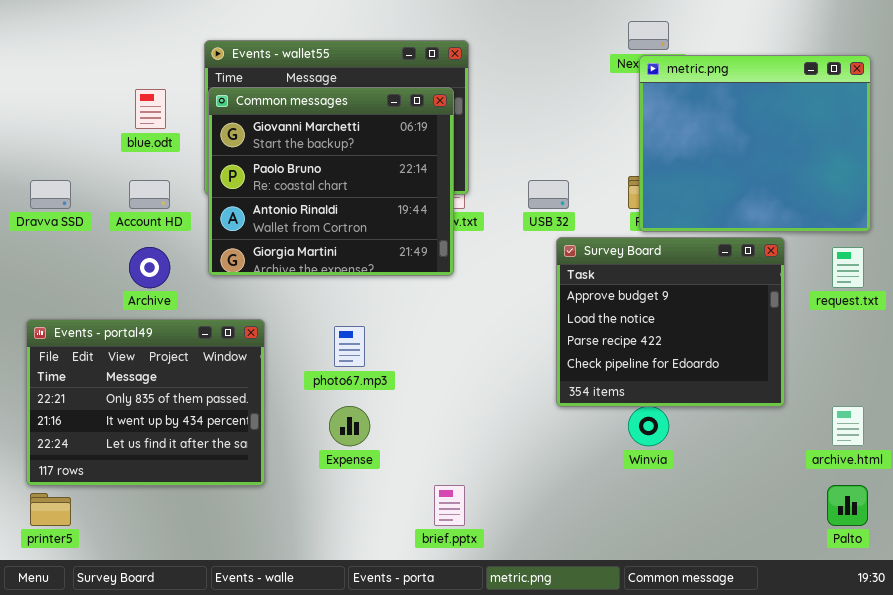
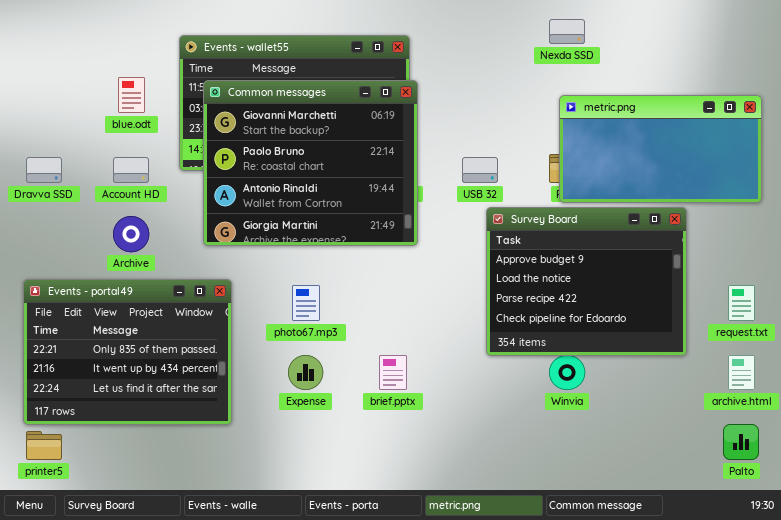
metric.png: [639,55,871,232] -> [559,95,762,203], resized
Common messages: [208,87,454,276] -> [203,80,418,246], moved
request.txt: [832,247,864,288] -> [728,285,755,321], moved
brief.pptx: [434,485,465,526] -> [379,355,407,390], moved

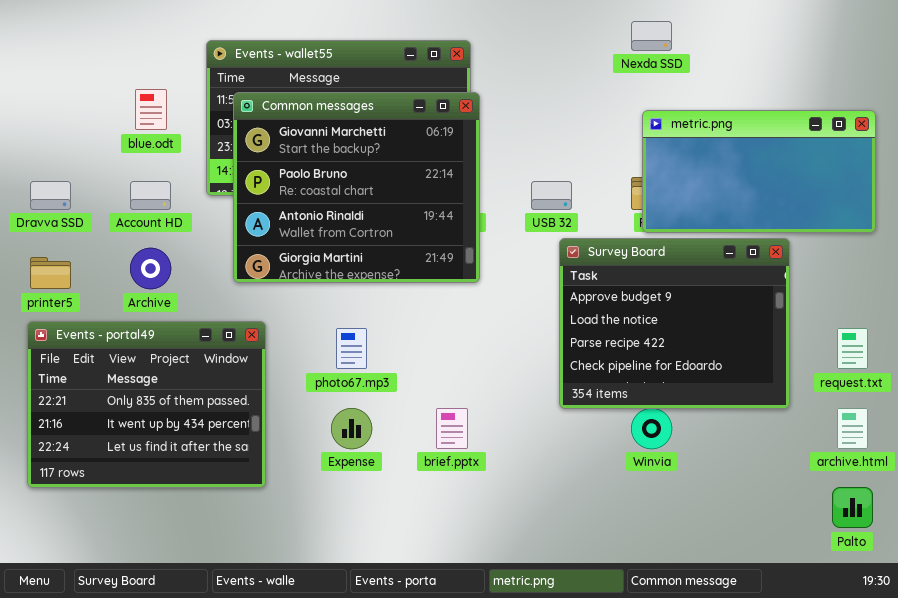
printer5: [26,431,62,460] -> [30,257,71,289], moved

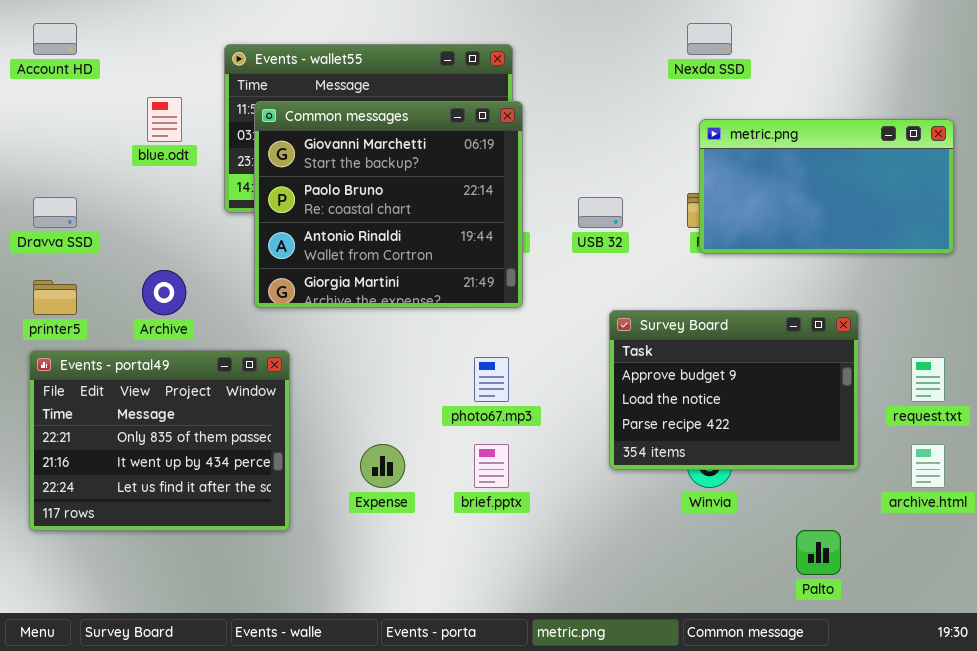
Account HD: [130,181,171,210] -> [33,23,77,55], moved
Survey Board: [559,238,790,409] -> [609,310,859,470], moved, resized
photo67.mp3: [336,328,367,369] -> [474,357,509,402], moved
Palto: [832,487,873,528] -> [796,530,841,575], moved

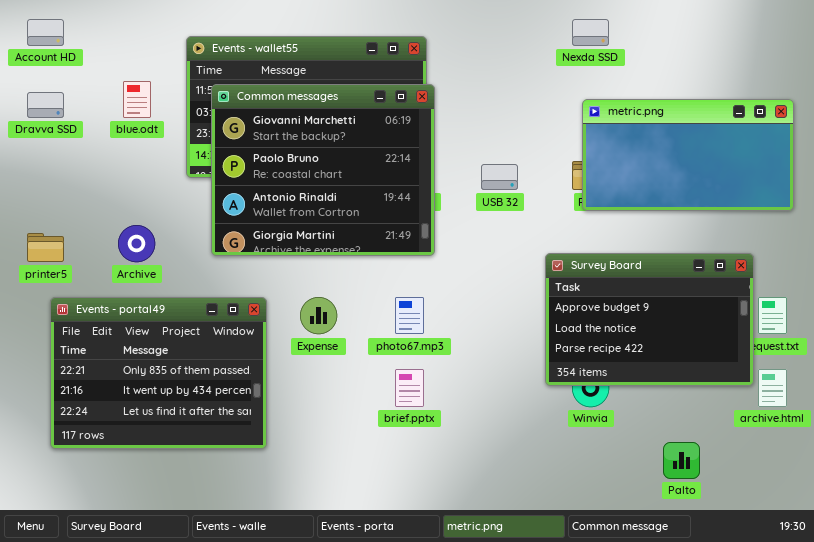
Dravva SSD: [33,197,77,228] -> [27,92,64,118], moved
Survey Board: [609,310,859,470] -> [545,253,754,386], moved
Events - portal49: [29,350,290,531] -> [50,297,267,449], moved
Expense: [360,444,405,488] -> [300,297,337,334], moved

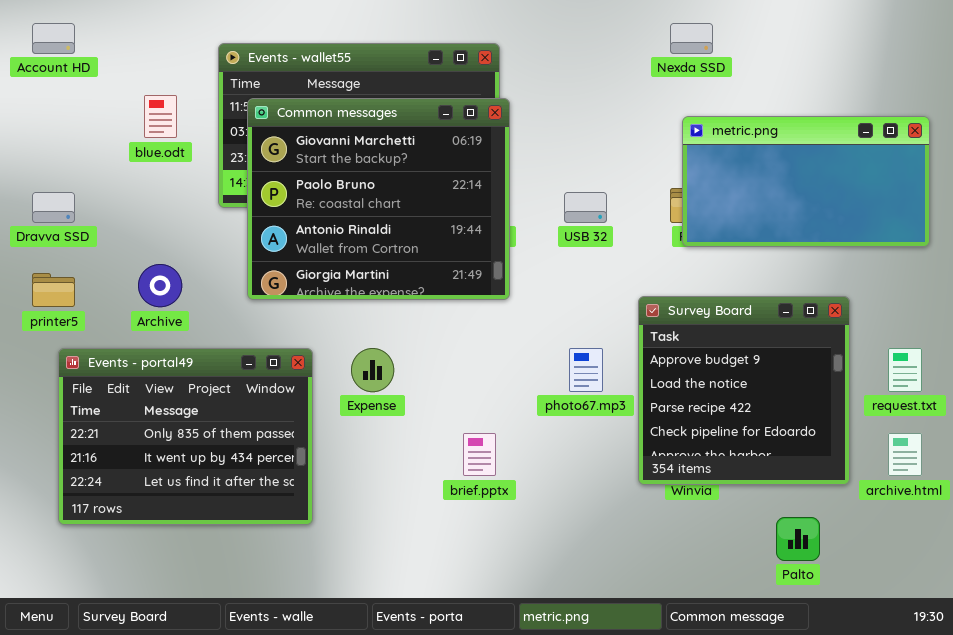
Dravva SSD: [27,92,64,118] -> [32,192,75,223], moved
Survey Board: [545,253,754,386] -> [638,296,850,485], resized
photo67.mp3: [395,297,424,334] -> [569,348,603,392], moved

